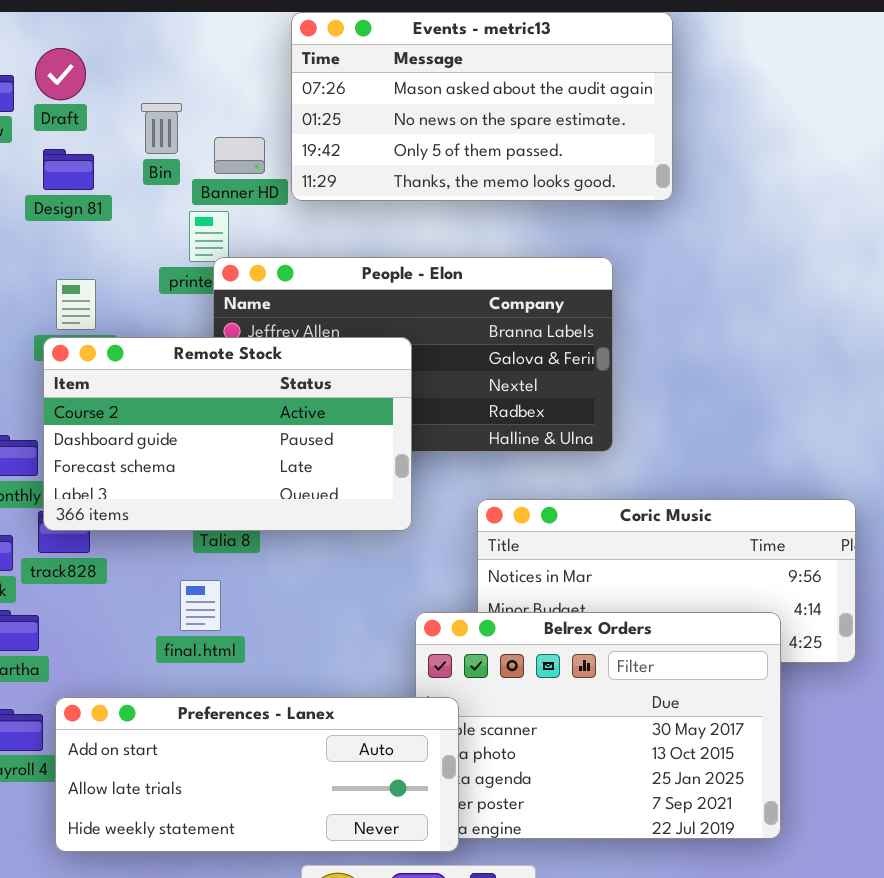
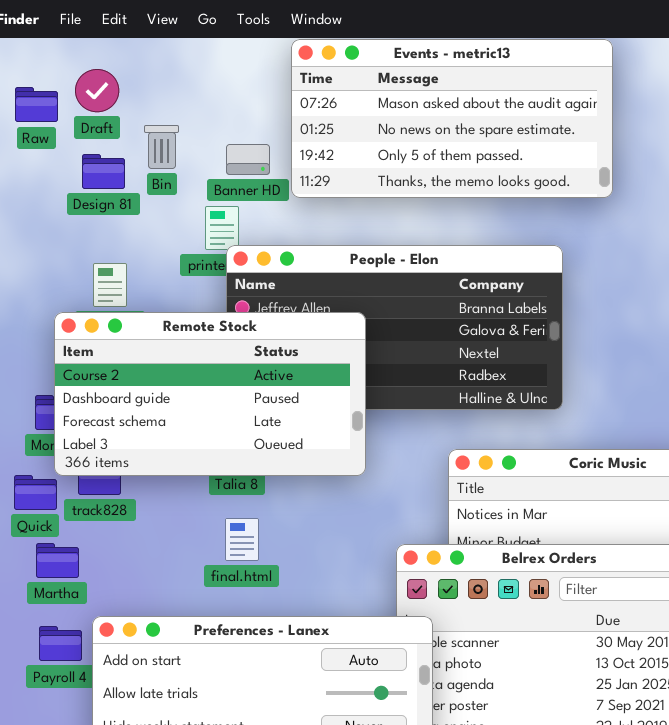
Bin: [141,103,182,154] -> [144,125,179,169], moved
Remote Stock: [43,337,412,531] -> [54,312,366,476], moved
final.html: [180,580,221,631] -> [225,518,259,561], moved

